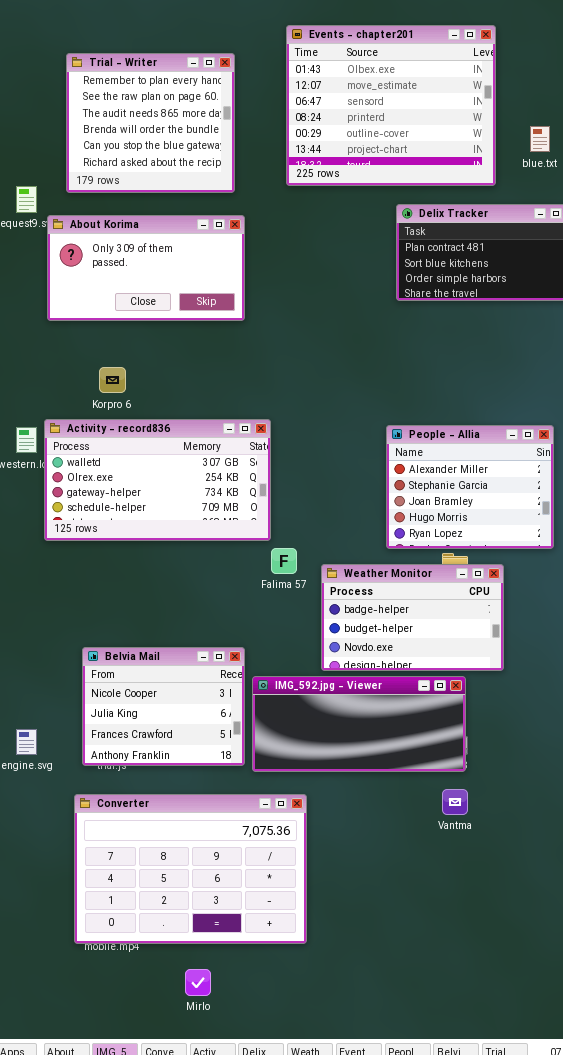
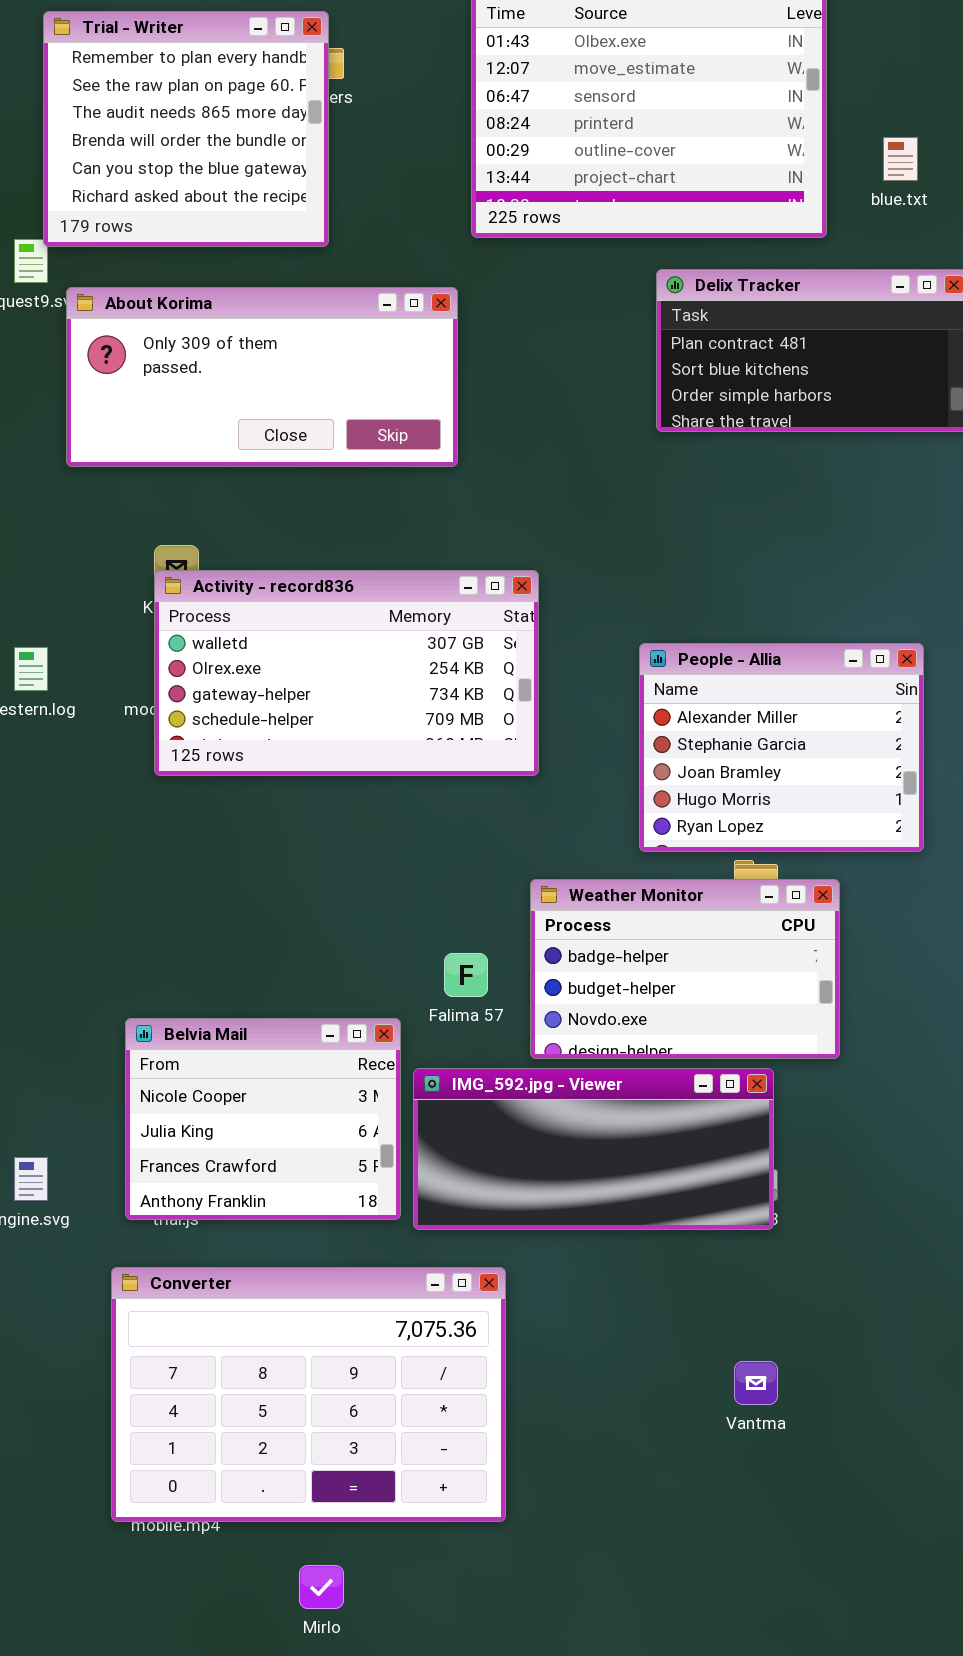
Trial - Writer: [66,53,235,193] -> [43,11,329,247], moved
About Korima: [47,215,245,321] -> [66,287,458,467], resized
Activity - record836: [44,419,271,541] -> [154,570,539,776], moved
Falima 57: [271,548,297,574] -> [444,953,488,997], moved
Vantma: [442,789,468,815] -> [734,1361,778,1405], moved

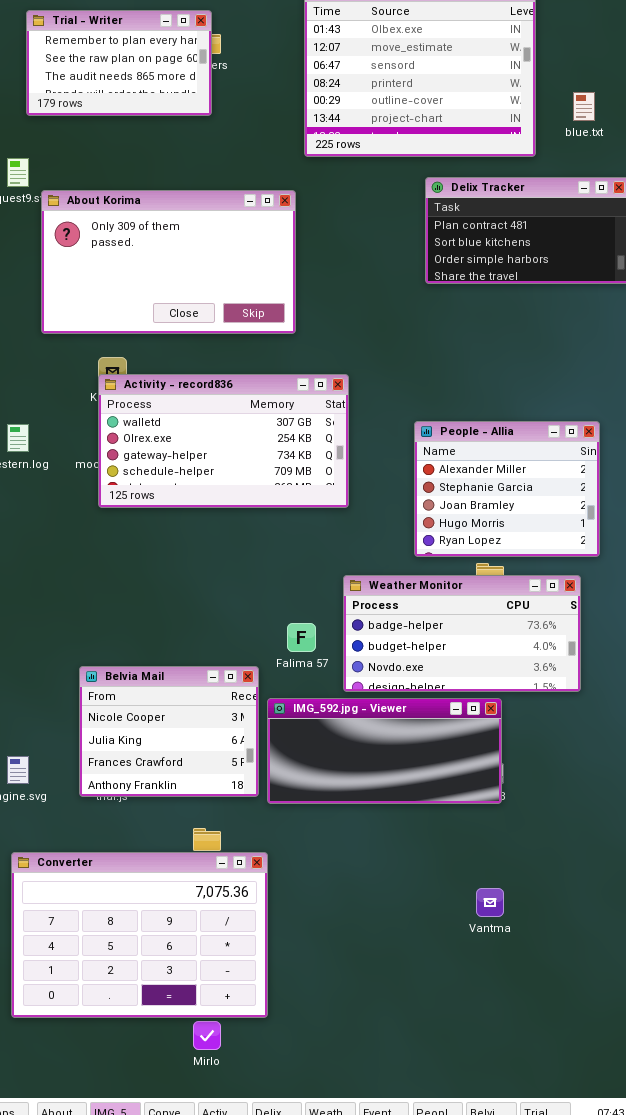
Trial - Writer: [43,11,329,247] -> [26,10,212,116], resized
About Korima: [66,287,458,467] -> [41,190,296,334], resized
Weather Monitor: [530,879,840,1059] -> [343,575,581,692], resized
Converter: [111,1267,506,1522] -> [11,852,268,1018], moved

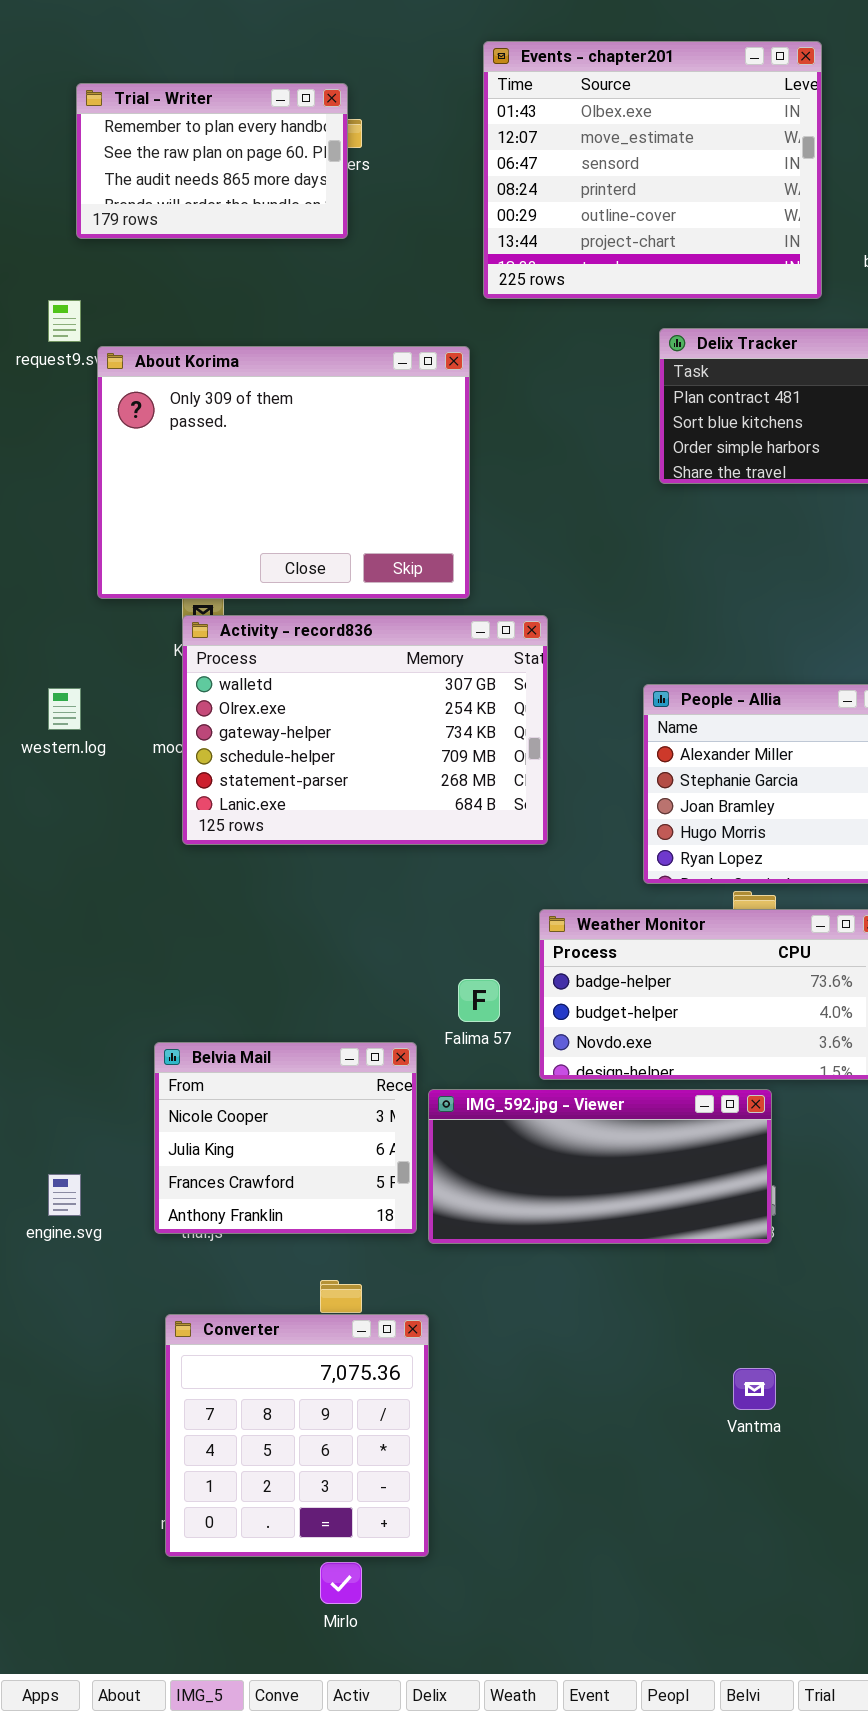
About Korima: [41,190,296,334] -> [97,346,470,599], resized
Activity - record836: [98,374,349,508] -> [182,615,548,845], resized
Converter: [11,852,268,1018] -> [165,1314,429,1557], resized

